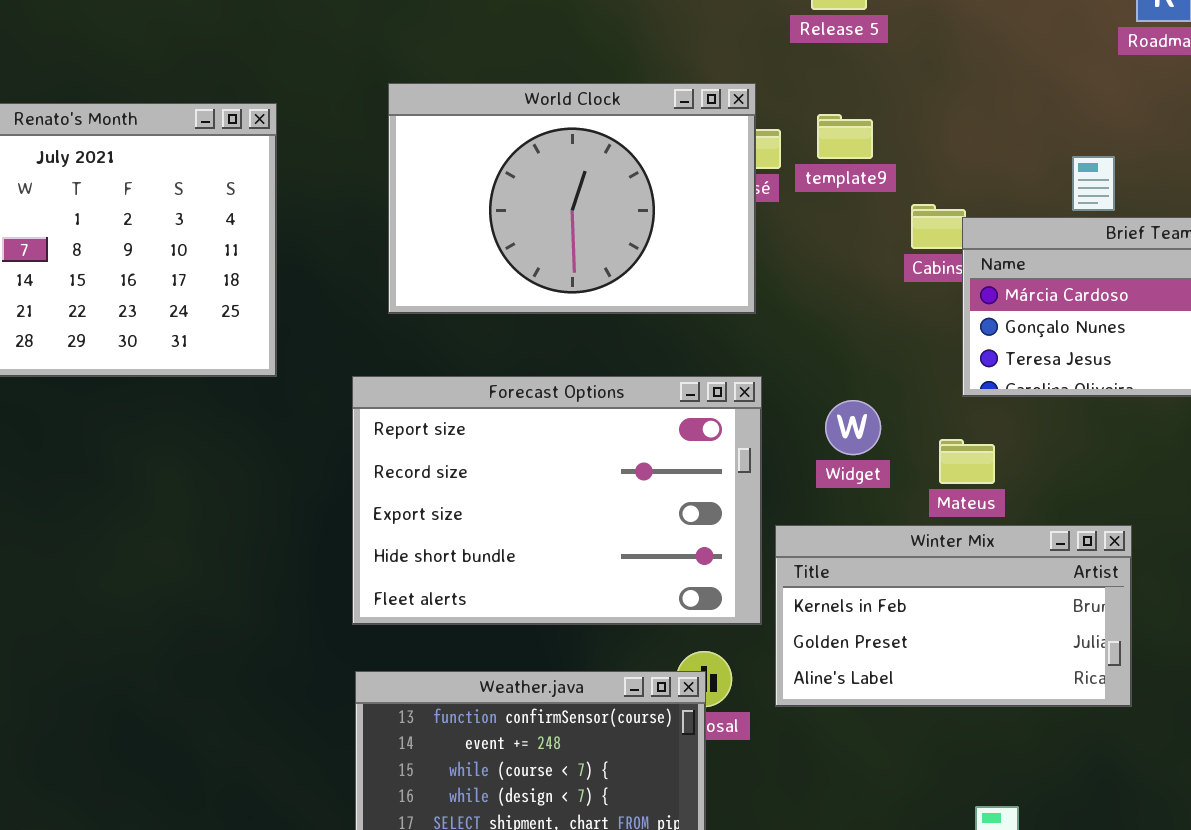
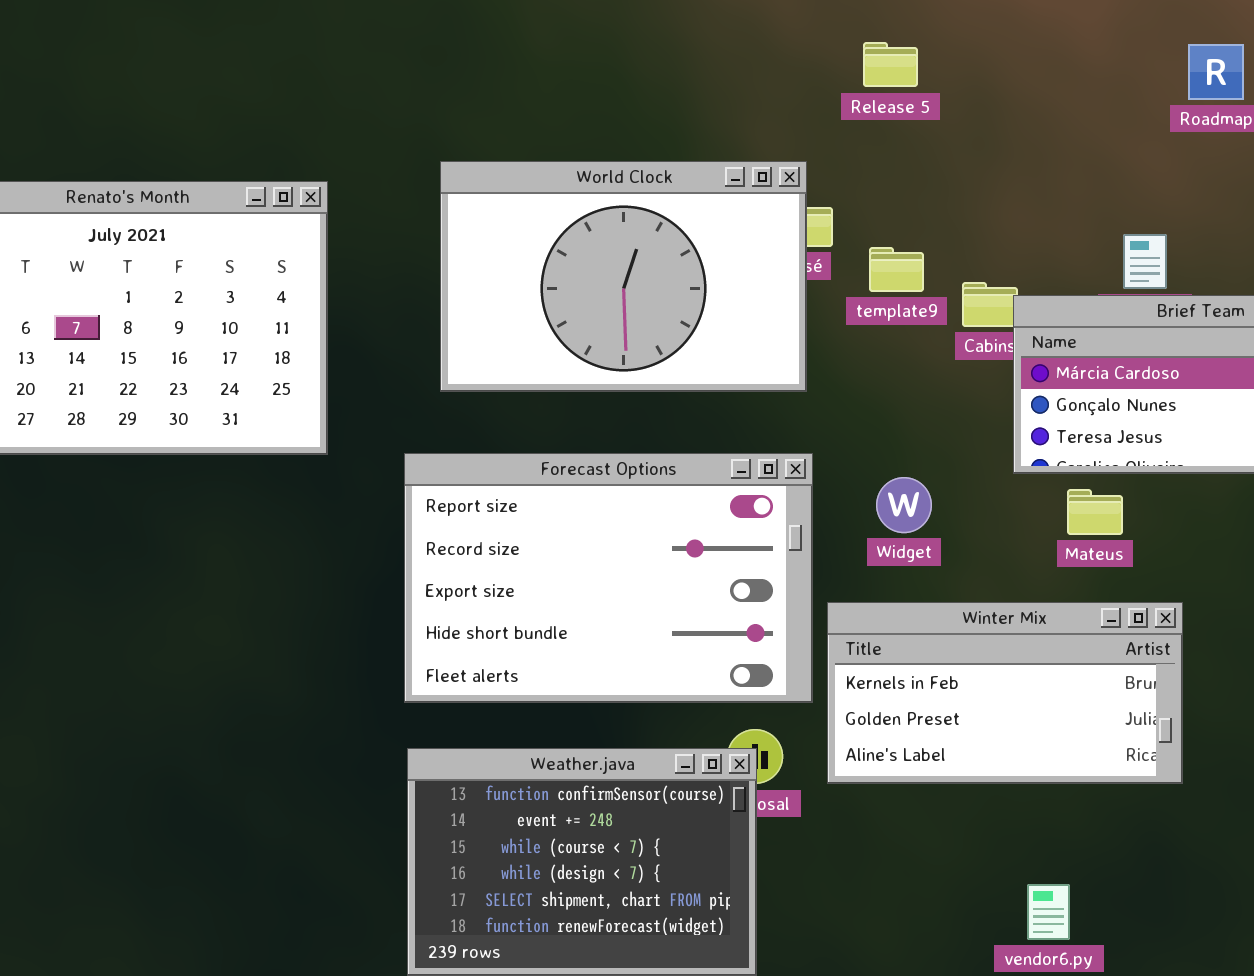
template9: [817,114,873,159] -> [869,247,924,292], moved
Mateus: [939,439,995,484] -> [1067,489,1123,535], moved

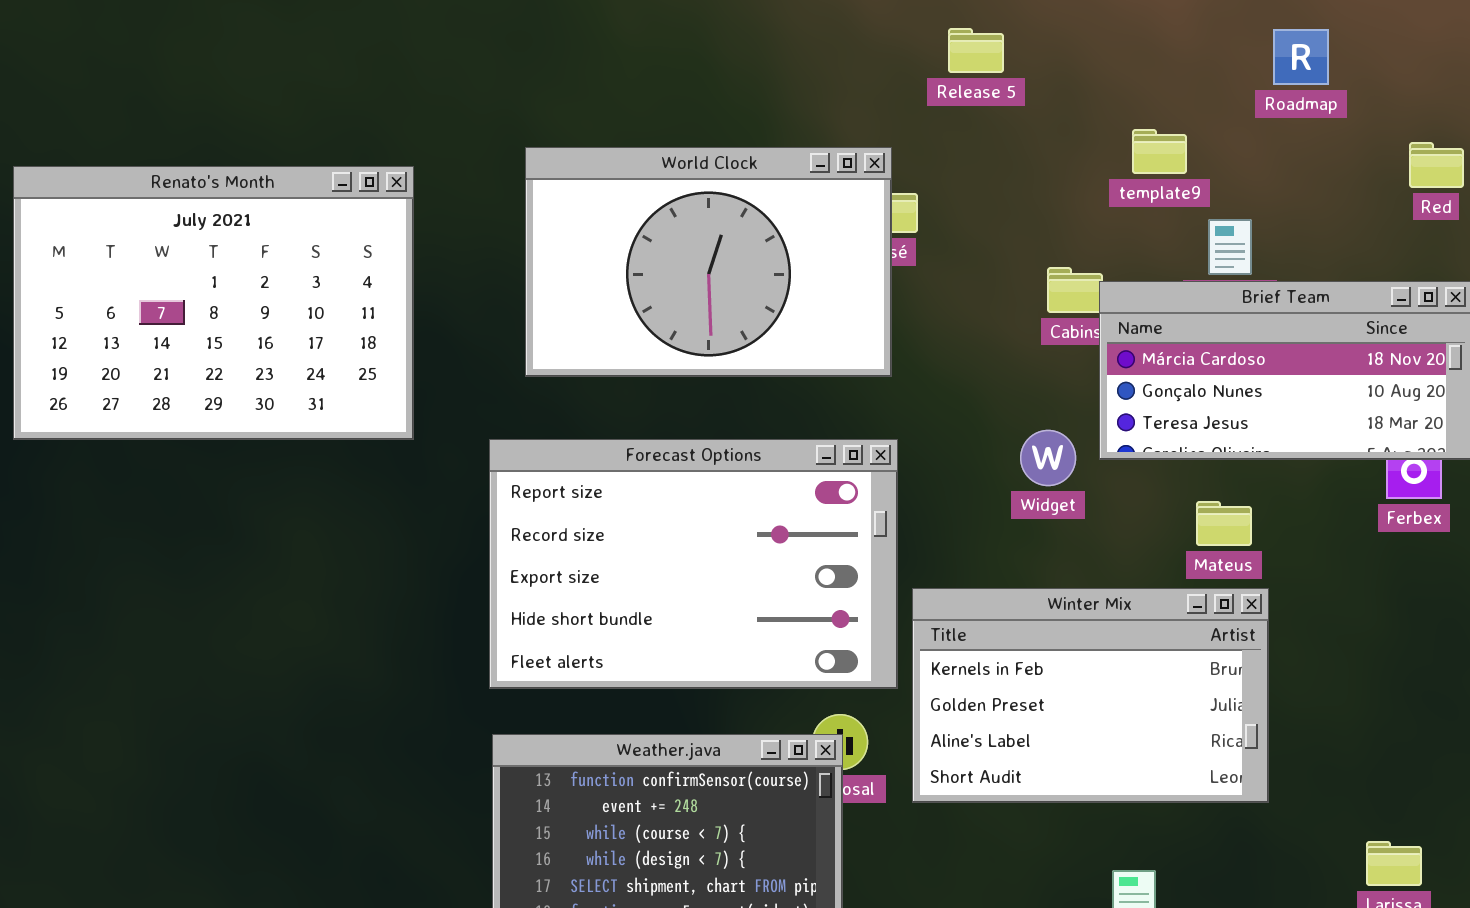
template9: [869,247,924,292] -> [1132,129,1187,174], moved
Widget: [876,477,932,533] -> [1020,430,1076,486], moved
Mateus: [1067,489,1123,535] -> [1196,501,1252,546], moved
Winter Mix: [827,602,1183,784] -> [912,588,1269,803], resized

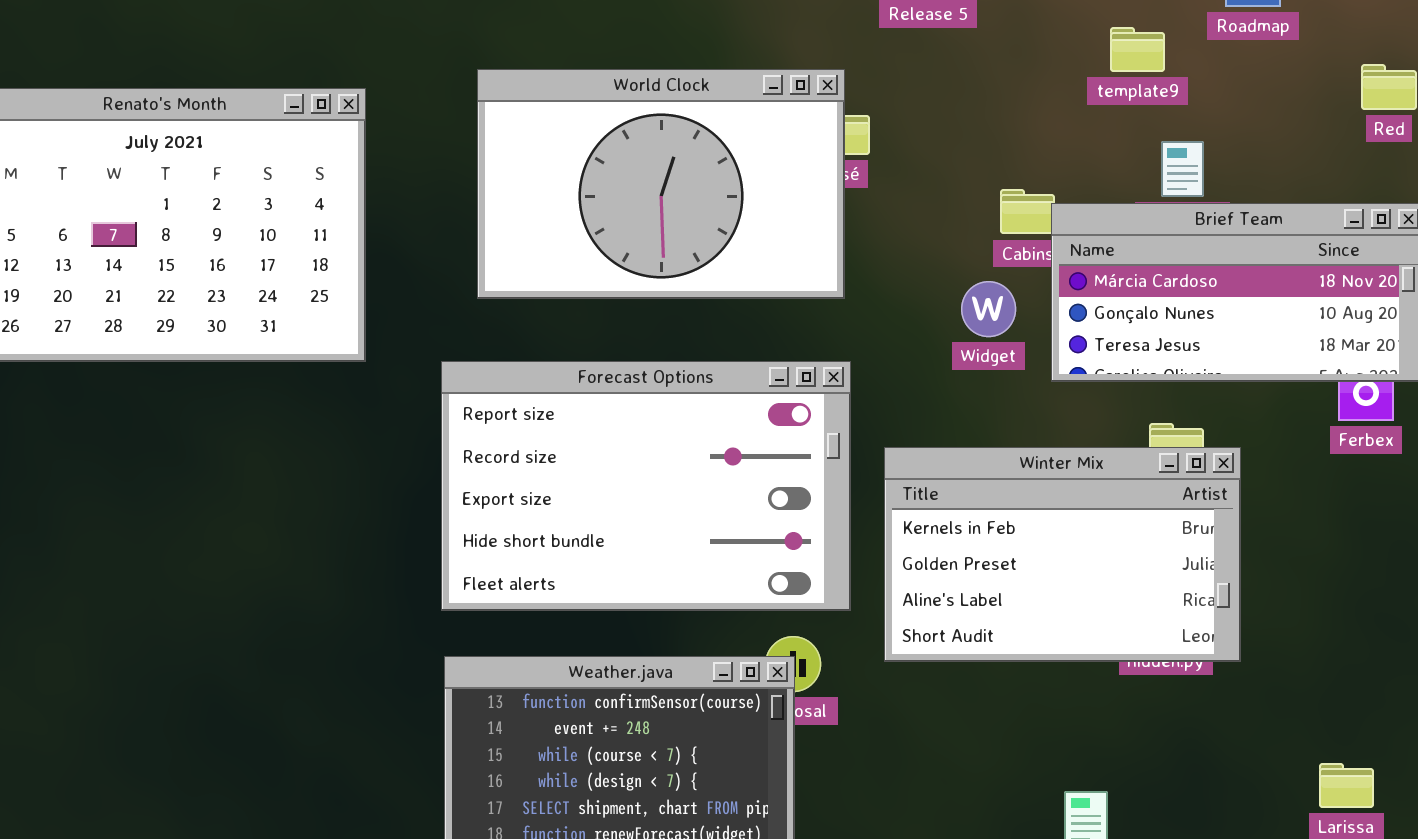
template9: [1132,129,1187,174] -> [1110,27,1165,72], moved
Widget: [1020,430,1076,486] -> [961,281,1016,337], moved
Winter Mix: [912,588,1269,803] -> [884,447,1241,662], moved

